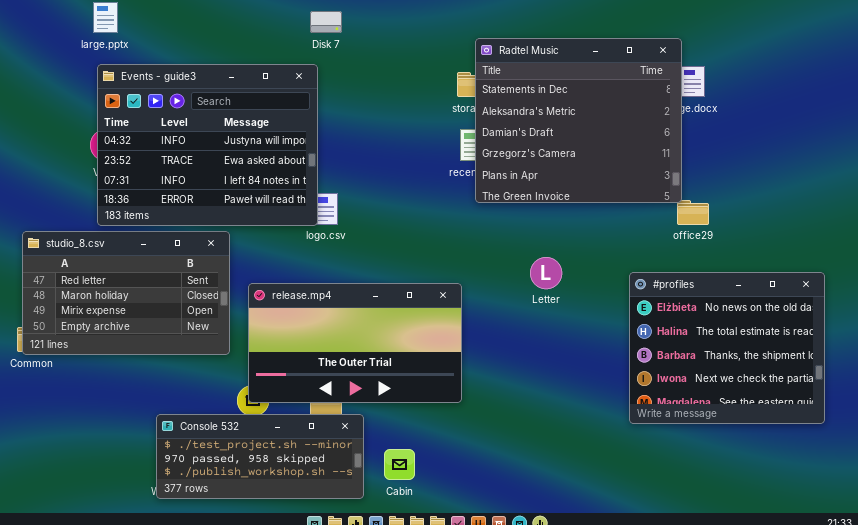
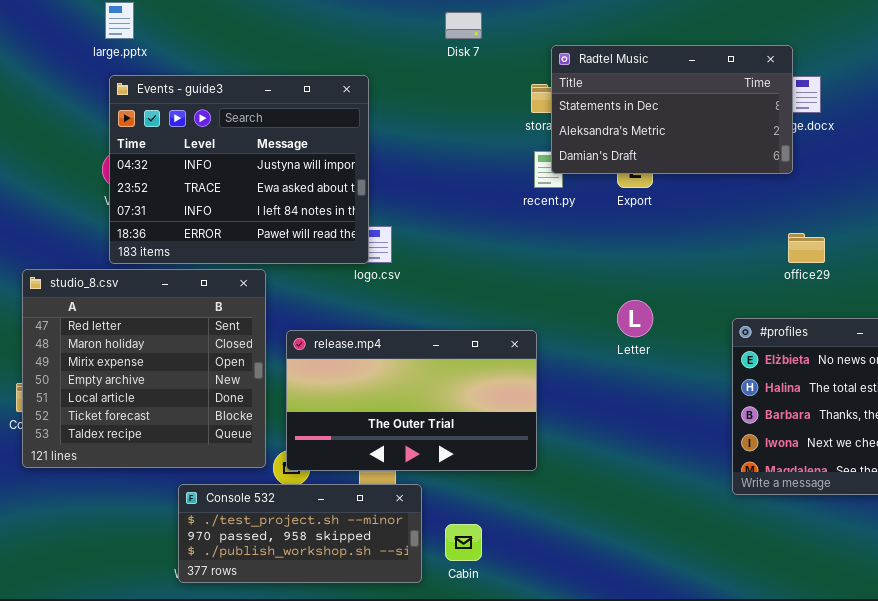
Disk 7: [310,11,342,33] -> [445,12,482,39], moved
Radtel Music: [475,38,682,203] -> [551,45,793,174], resized
studio_8.csv: [22,231,230,355] -> [22,269,266,468], resized

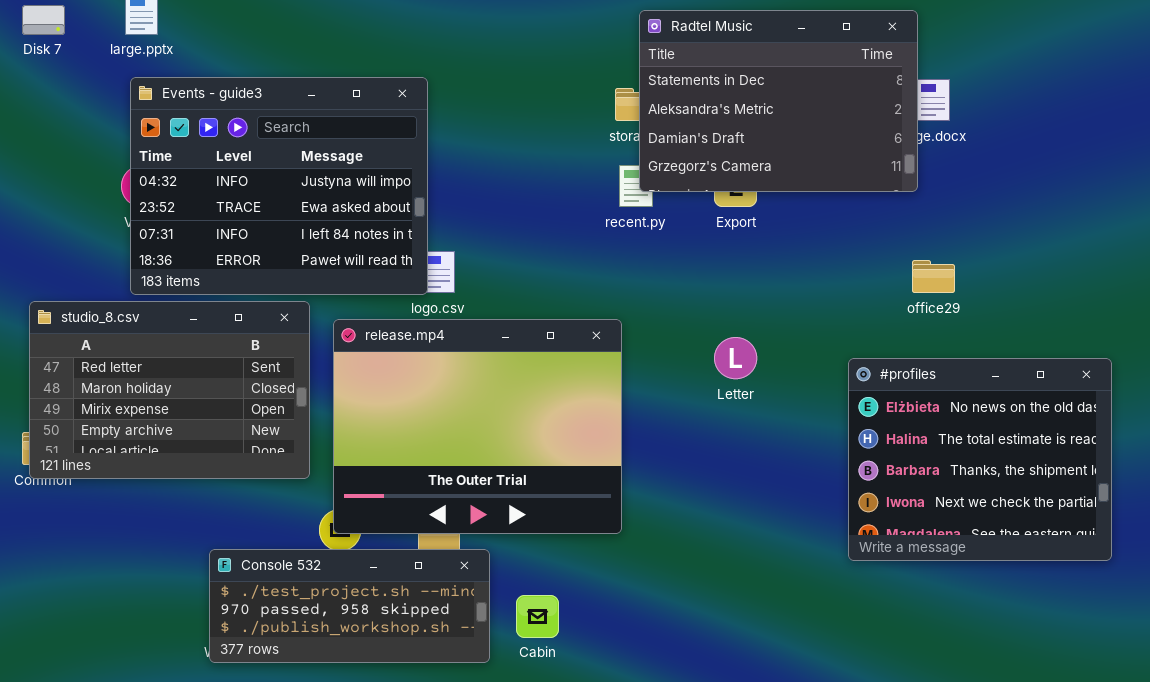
Disk 7: [445,12,482,39] -> [22,5,65,35], moved
Radtel Music: [551,45,793,174] -> [639,10,918,192], resized
studio_8.csv: [22,269,266,468] -> [29,301,310,479], resized
release.mp4: [286,330,537,471] -> [333,319,622,534], resized

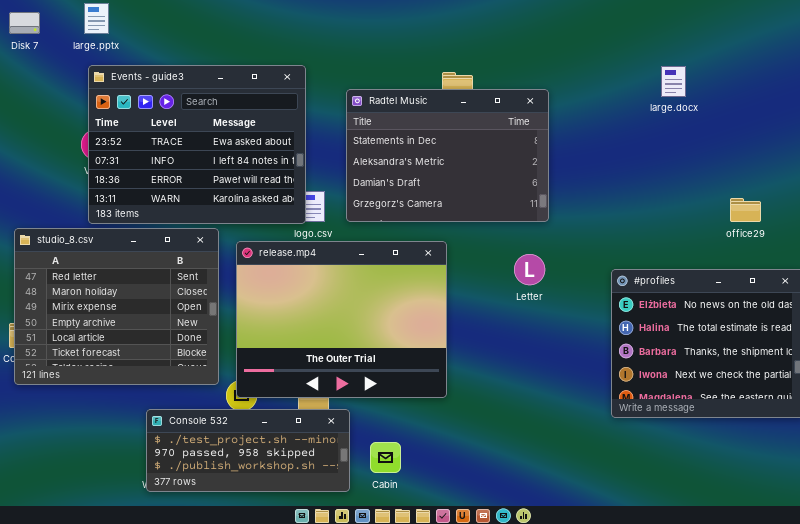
Radtel Music: [639,10,918,192] -> [346,89,549,222], moved
Events - guide3: [130,77,428,295] -> [88,65,306,224], scrolled down 1 row
office29: [912,260,955,293] -> [730,198,761,222], moved
studio_8.csv: [29,301,310,479] -> [14,228,219,385], resized

